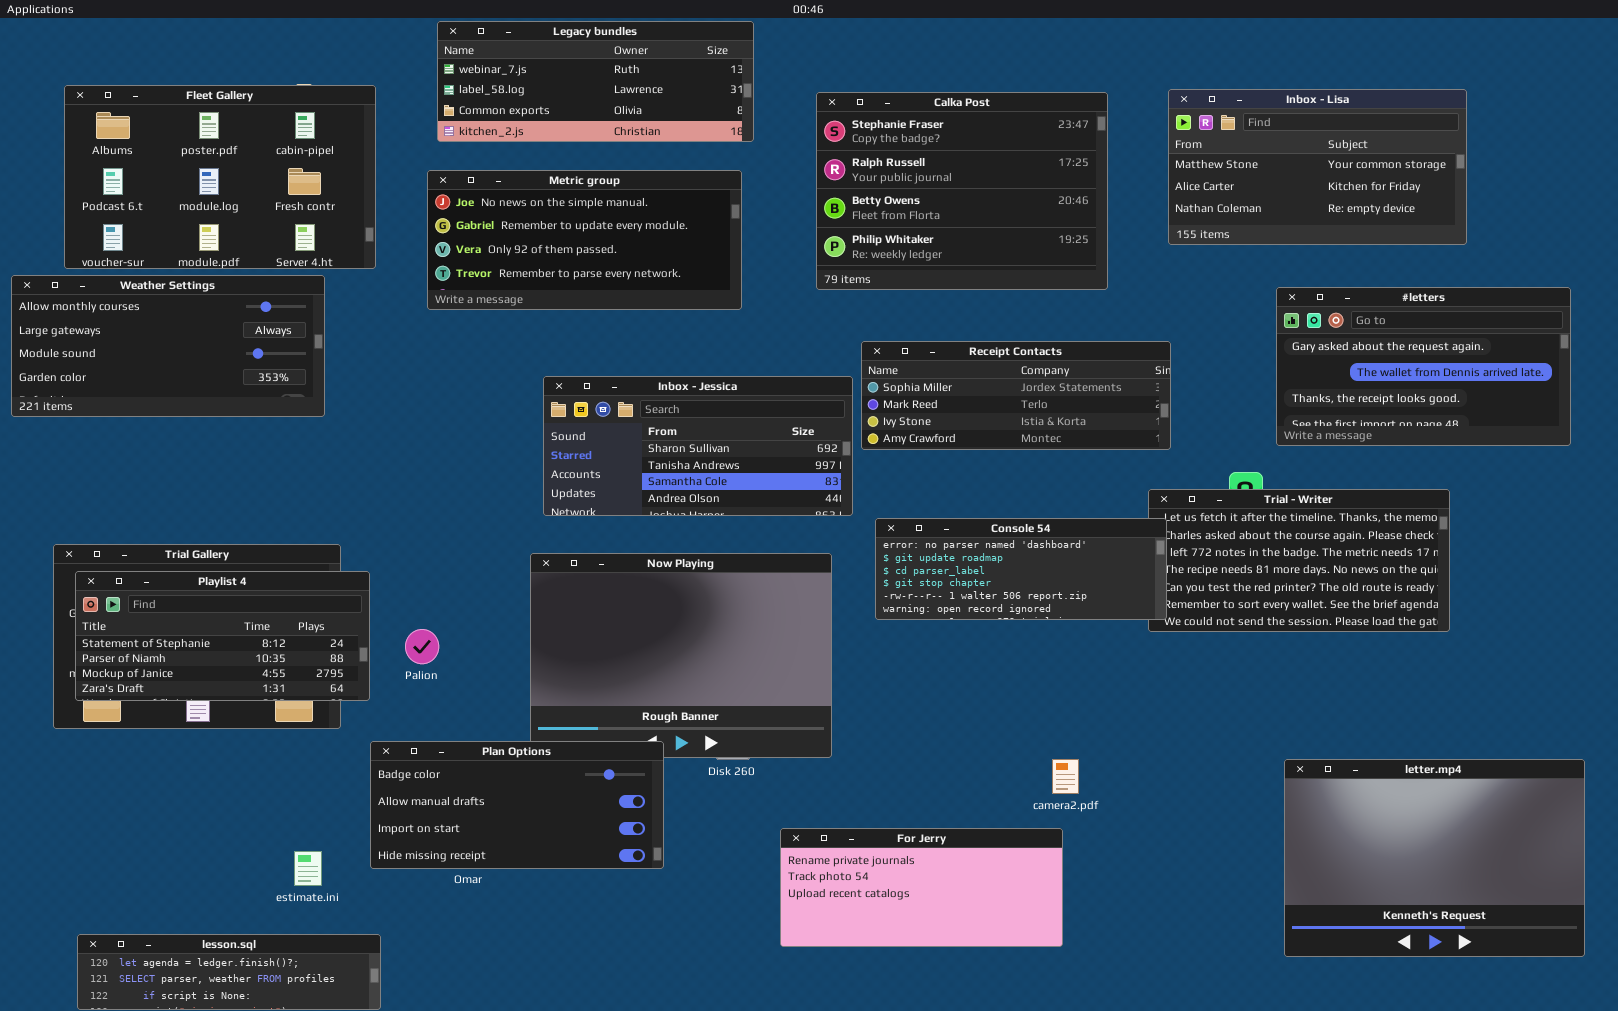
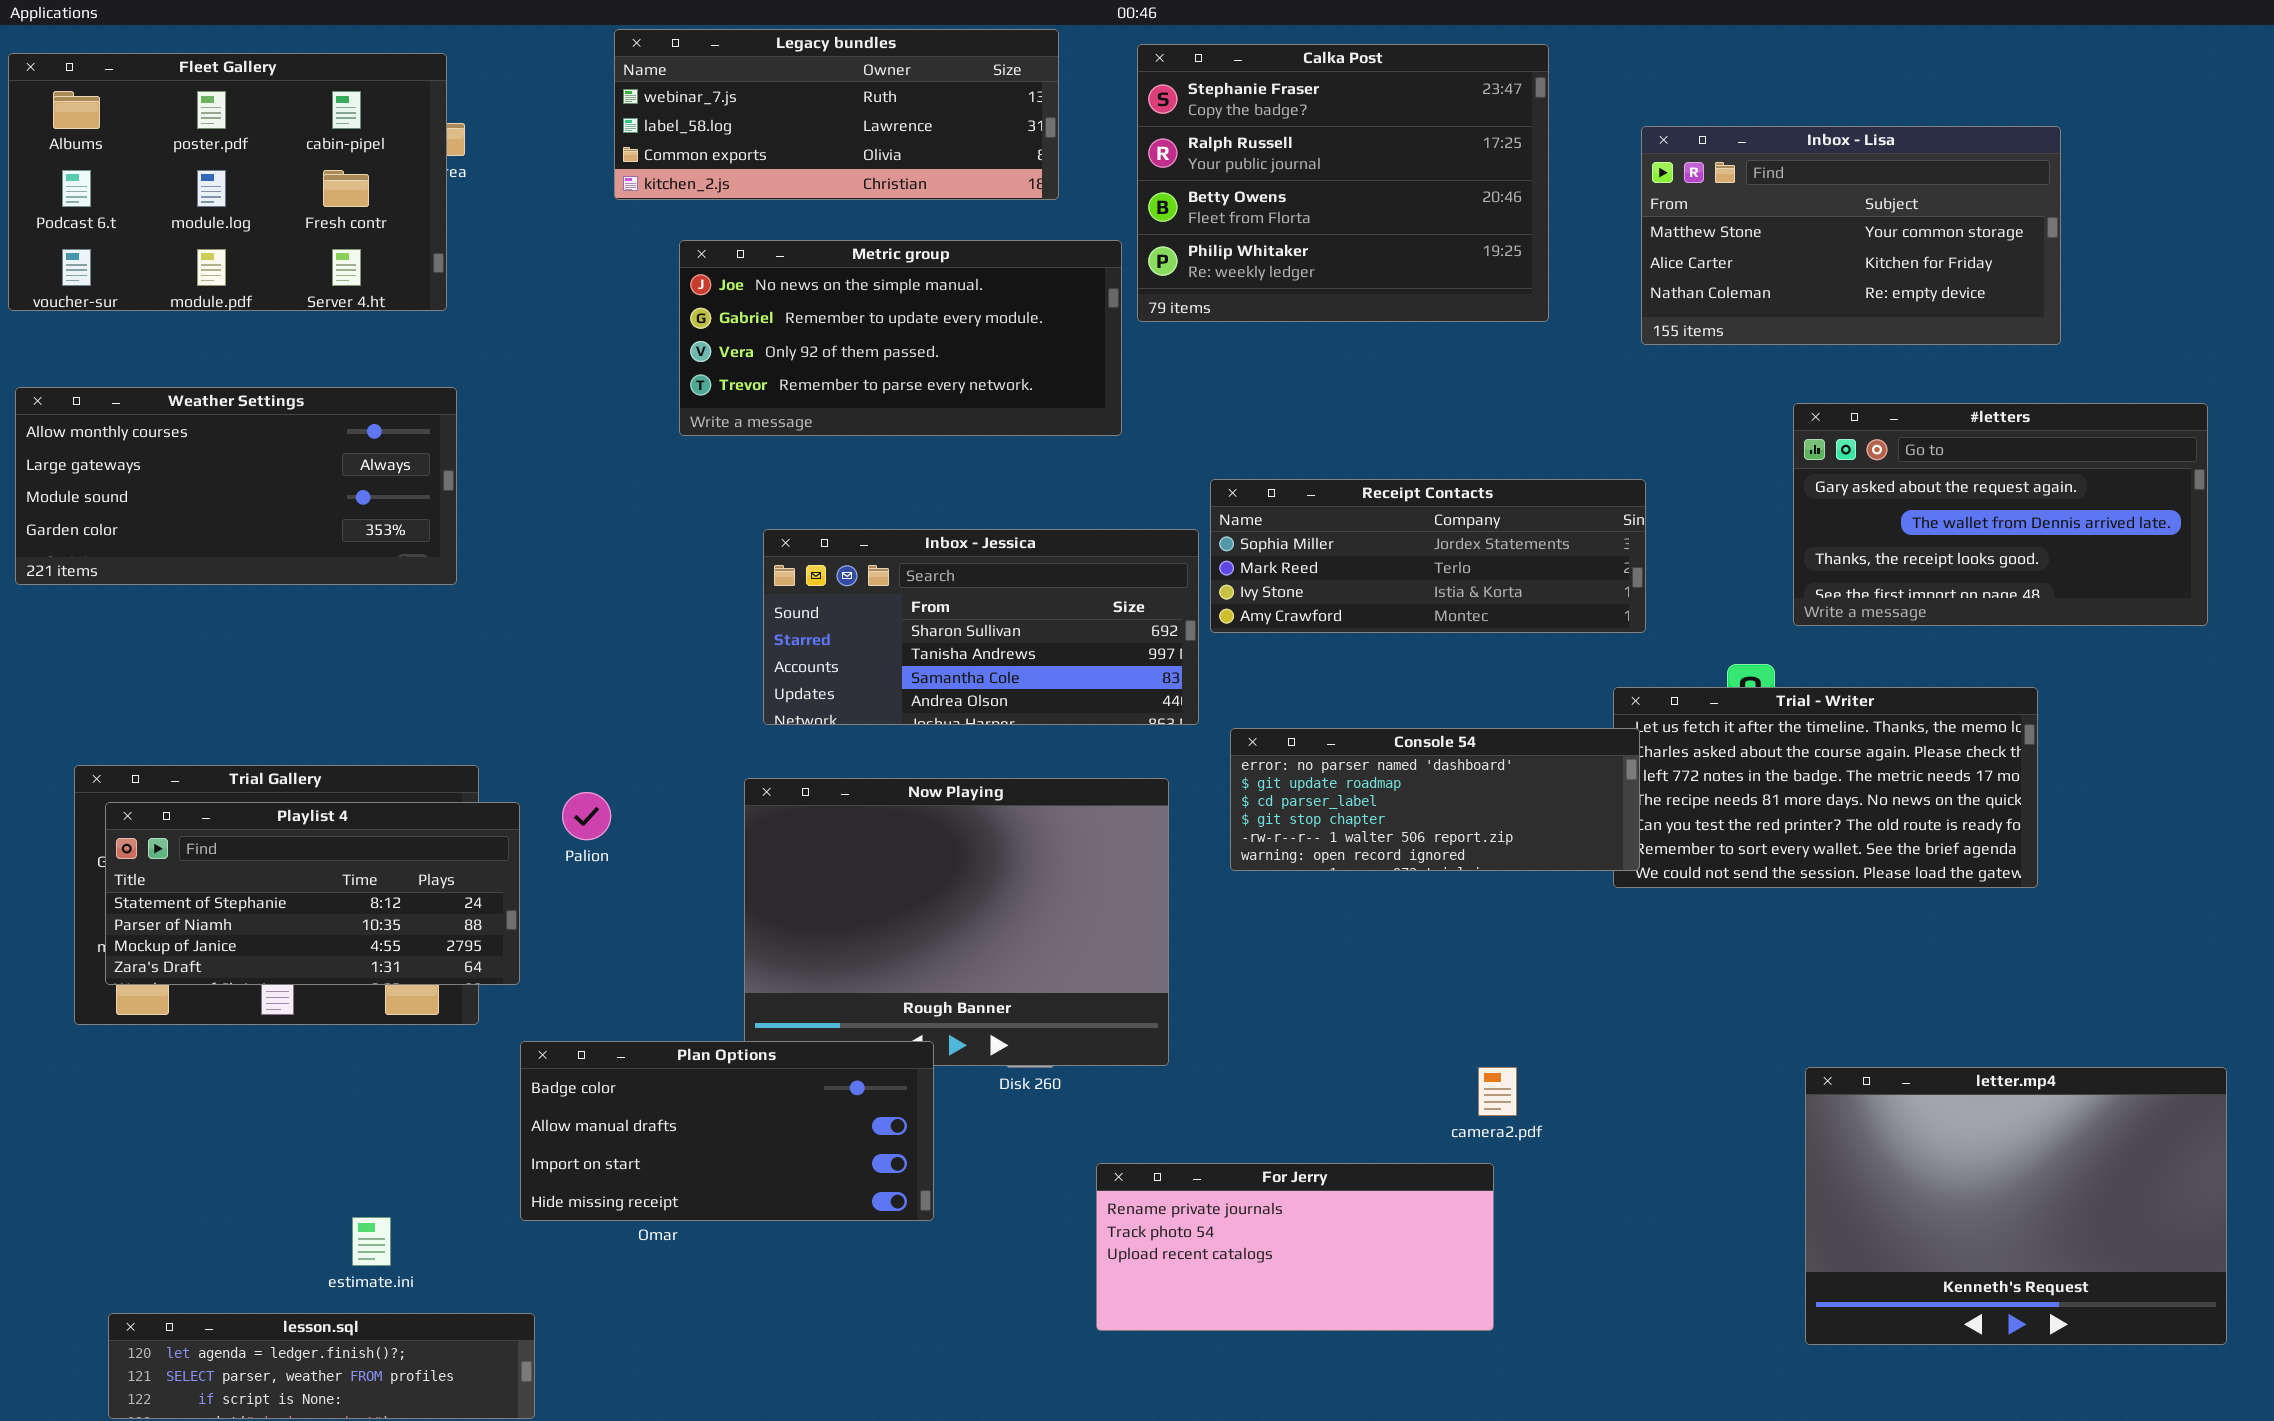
Fleet Gallery: [64,85,376,269] -> [8,53,447,311], moved
Calka Post: [816,92,1108,290] -> [1137,44,1549,322], moved
Metric group: [427,170,742,310] -> [679,240,1122,436], moved
Palion: [405,629,439,664] -> [562,792,611,840], moved
estimate.ini: [294,851,322,886] -> [352,1217,391,1266], moved

